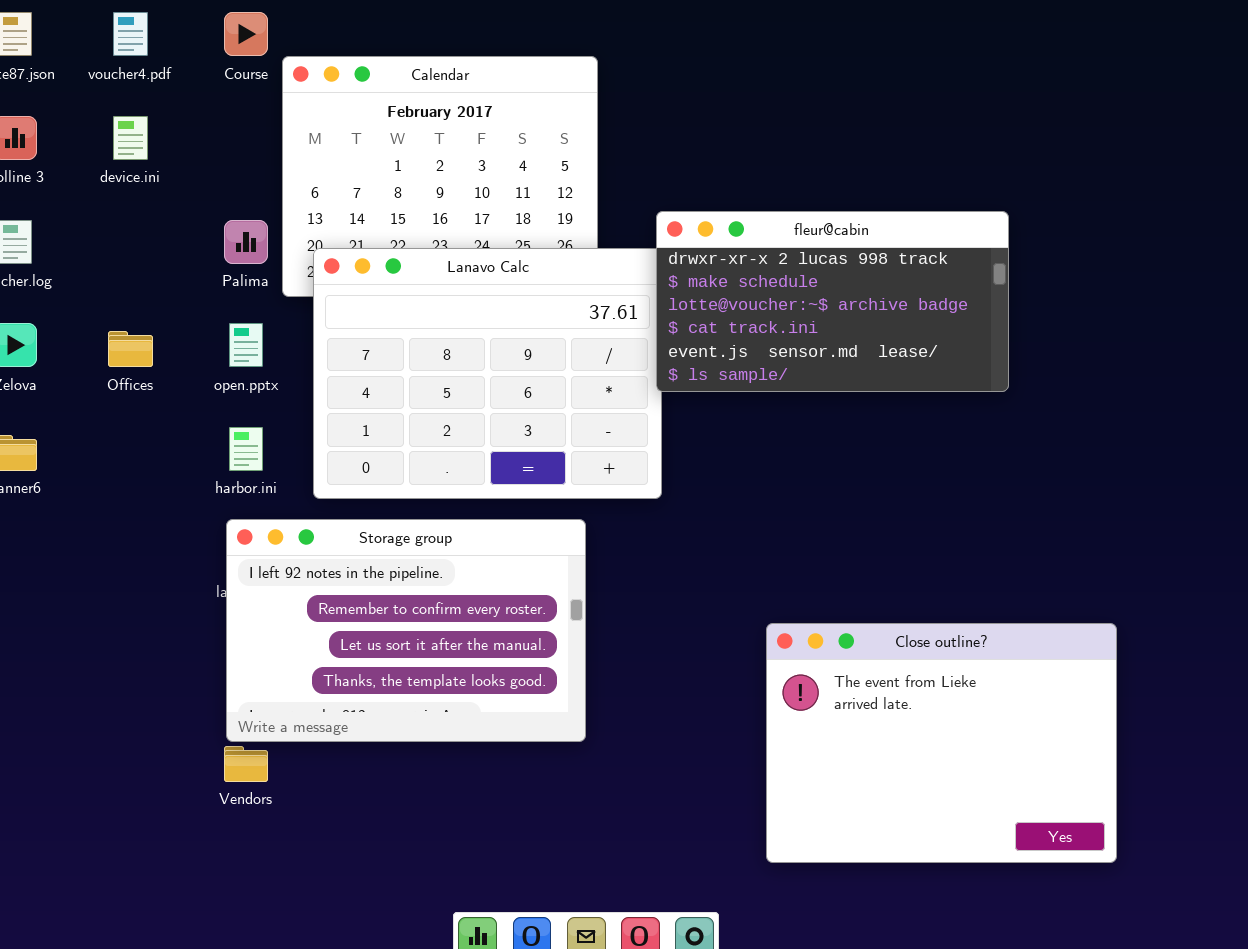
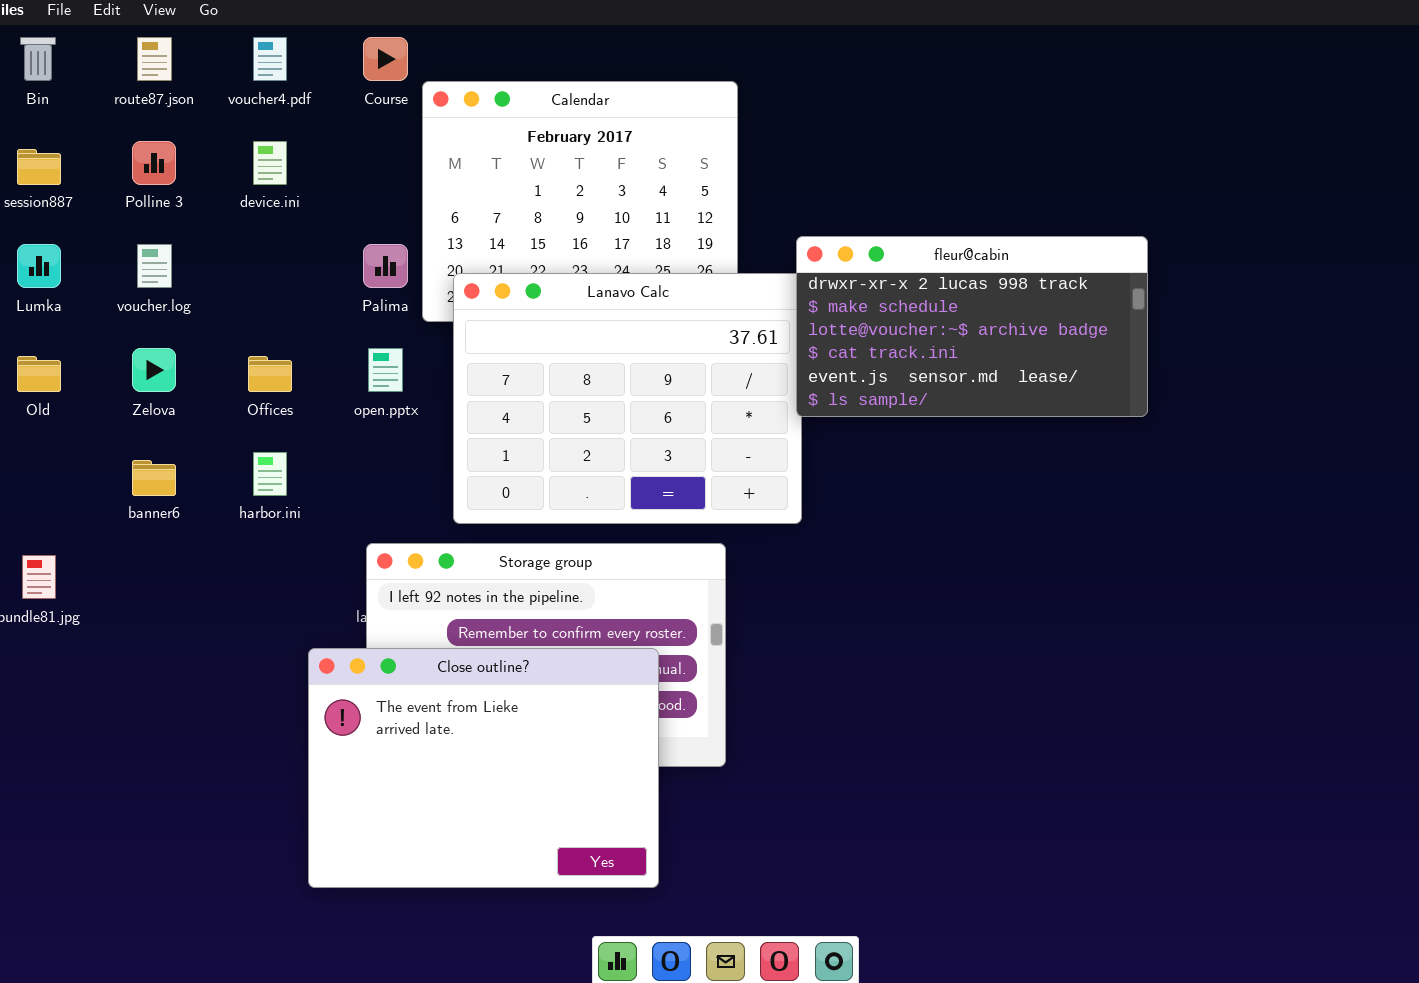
harbor.ini: [229,427,263,471] -> [253,452,287,496], moved
Close outline?: [766,623,1117,863] -> [308,648,659,888], moved

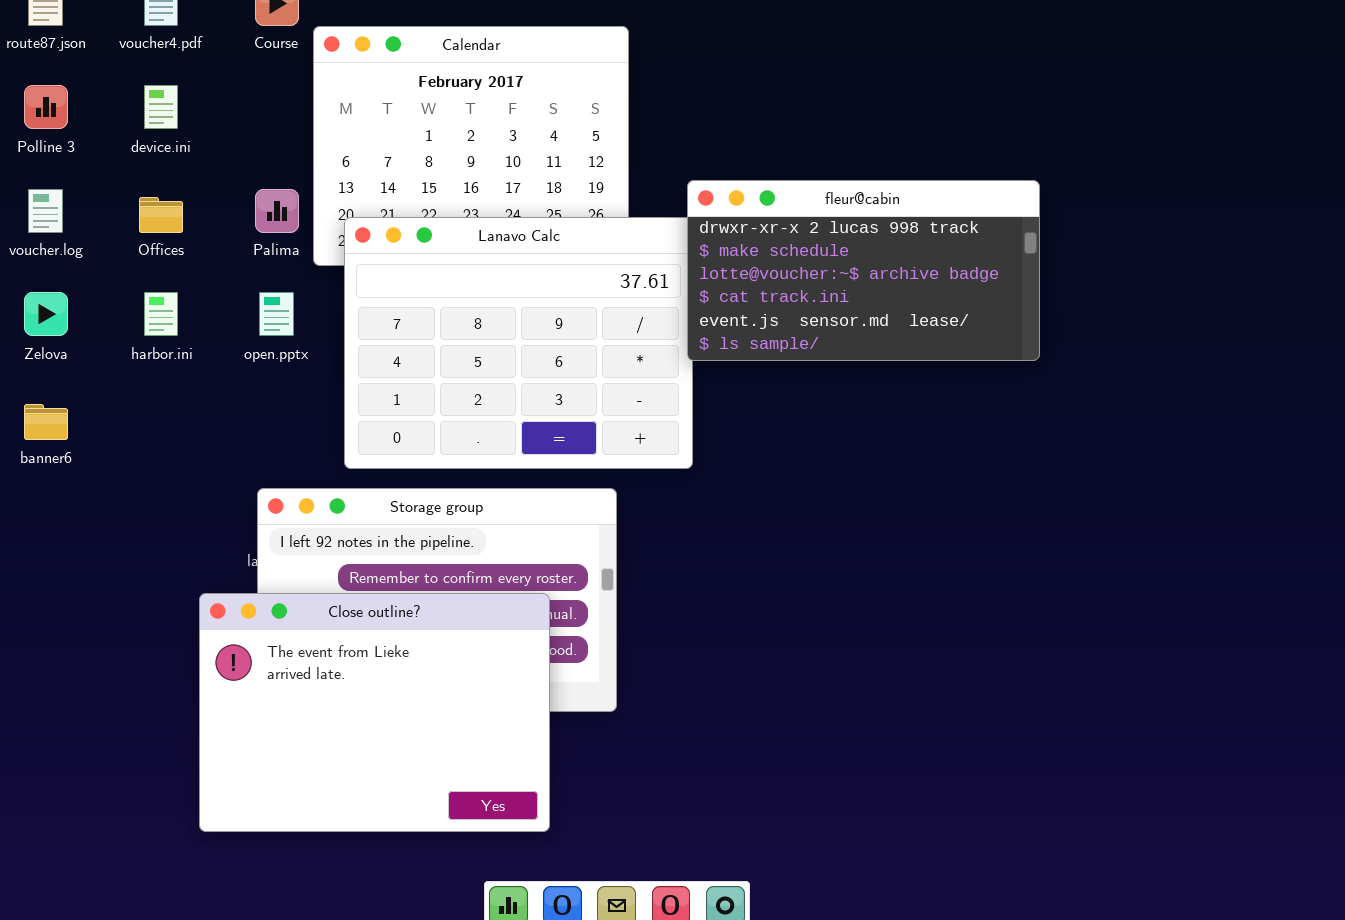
Offices: [248,356,292,392] -> [139,197,183,233], moved
harbor.ini: [253,452,287,496] -> [144,292,178,336], moved

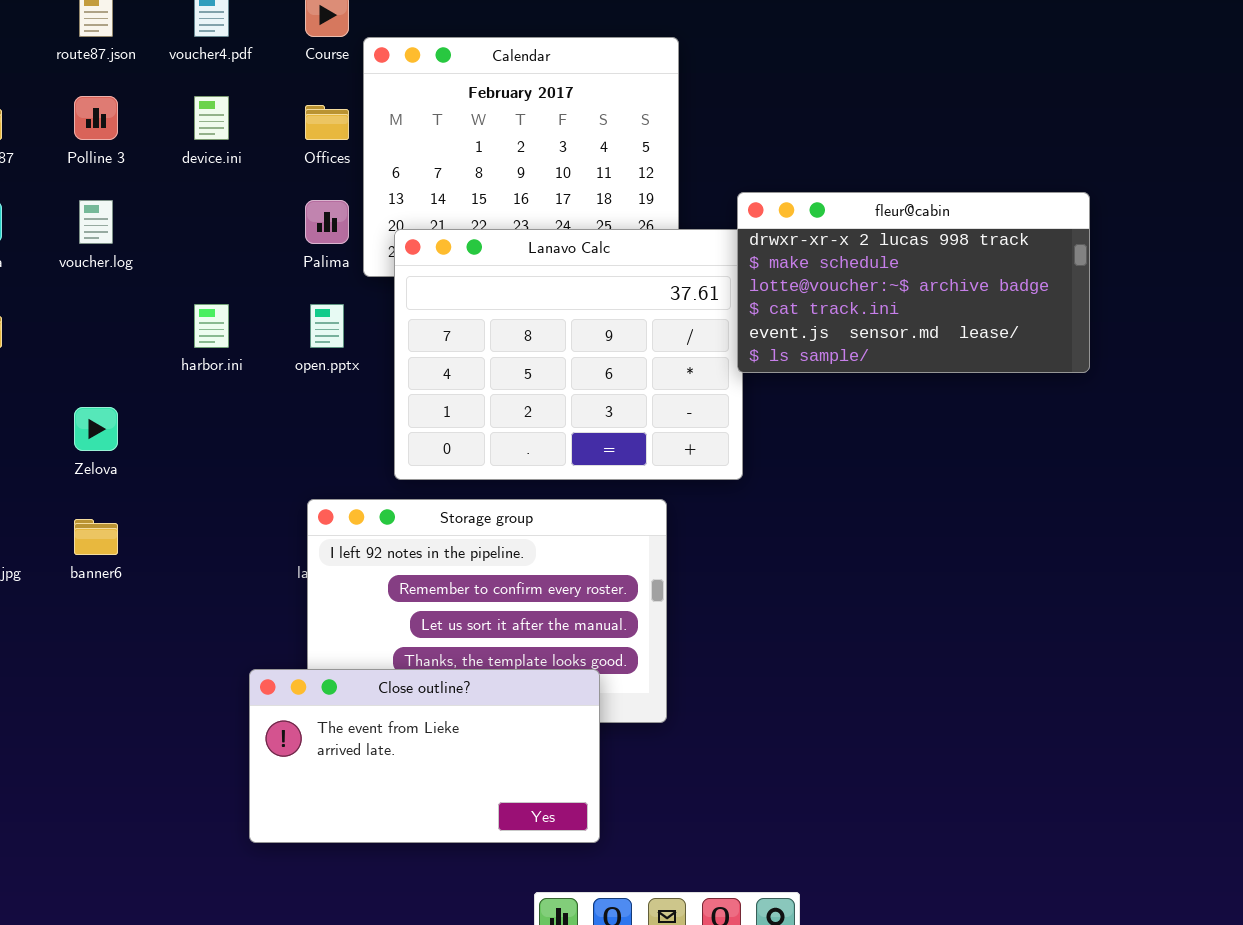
Offices: [139,197,183,233] -> [305,105,349,140], moved
Zelova: [24,292,68,336] -> [74,407,118,451], moved
banner6: [24,404,68,440] -> [74,519,118,555], moved
Close outline?: [199,593,550,832] -> [249,669,600,843], resized

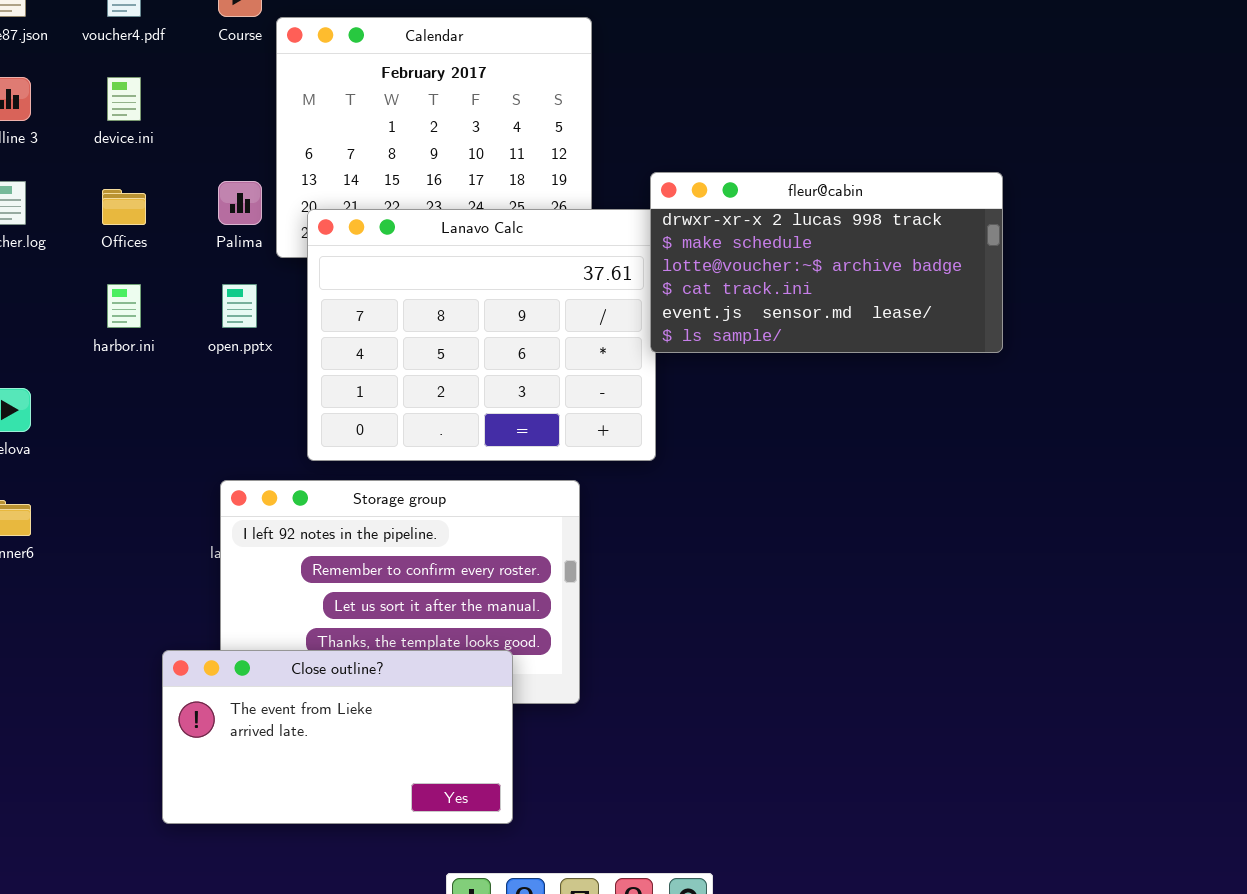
Offices: [305,105,349,140] -> [102,189,146,225], moved

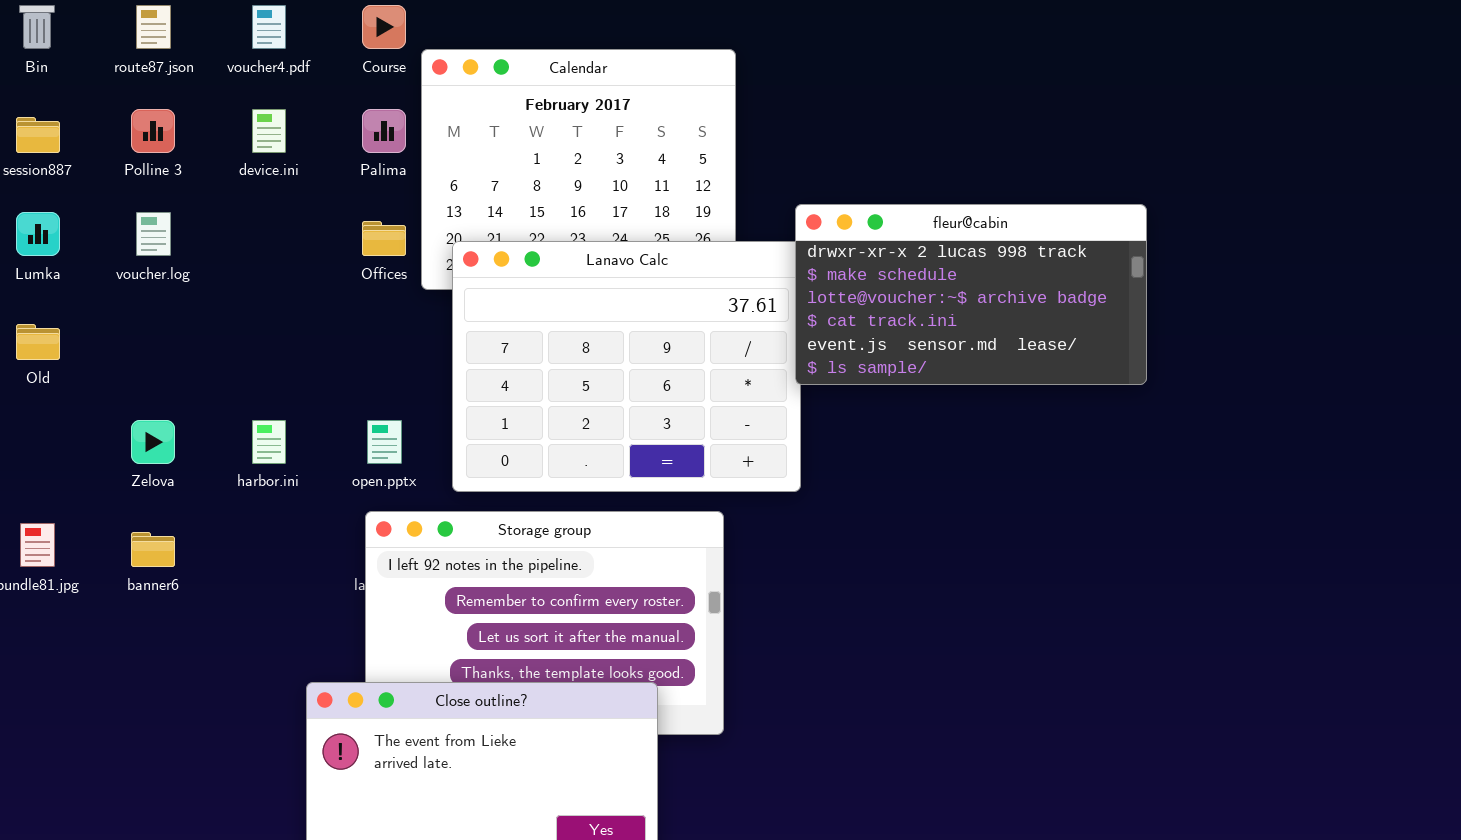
Palima: [218,181,262,225] -> [362,109,406,153], moved
Offices: [102,189,146,225] -> [362,221,406,256], moved
harbor.ini: [107,284,141,328] -> [252,420,286,464], moved
open.pptx: [222,284,257,328] -> [367,420,402,464], moved

